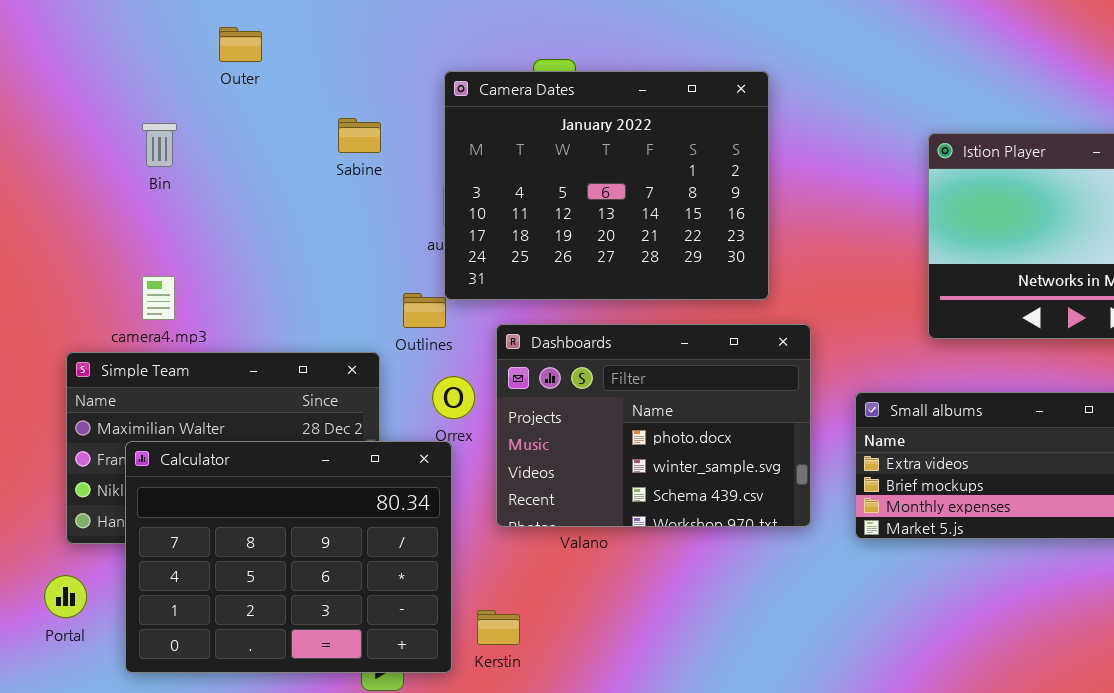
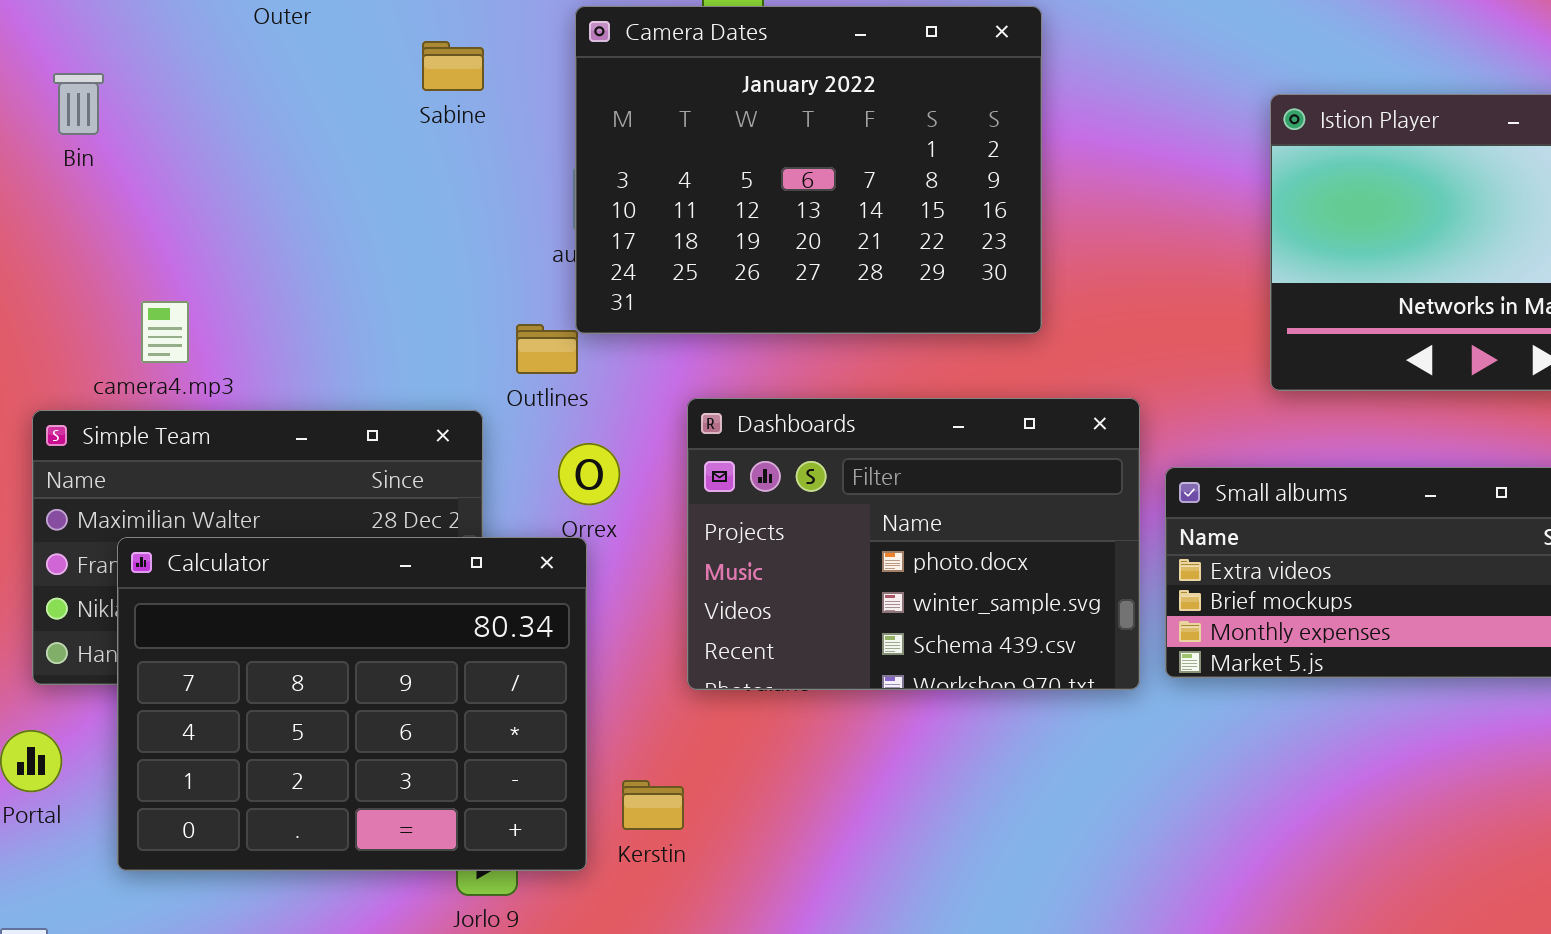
Sabine: [338,118,381,153] -> [422,41,484,91], moved
Bin: [142,123,177,167] -> [53,73,104,135], moved
Dashboards: [496,324,811,527] -> [687,398,1140,690], moved

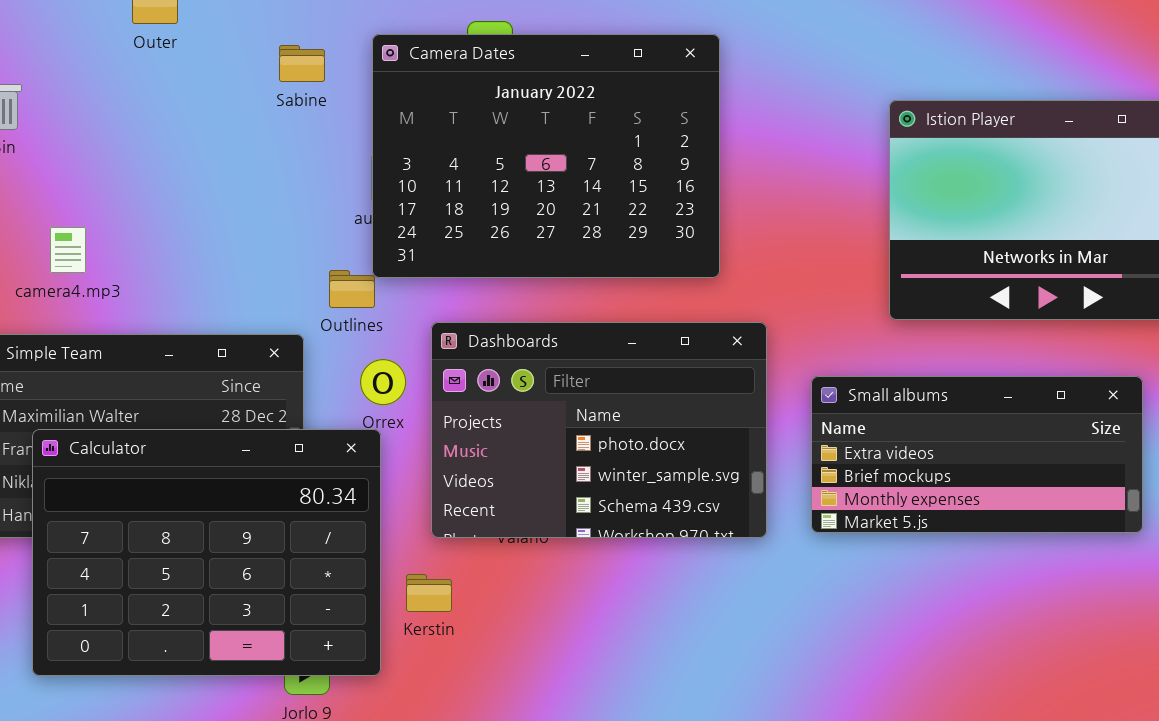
Sabine: [422,41,484,91] -> [279,45,325,82], moved
camera4.mp3: [141,301,189,363] -> [50,227,86,273], moved
Dashboards: [687,398,1140,690] -> [431,322,767,538], moved
Kerstin: [622,780,684,830] -> [406,574,452,612], moved

